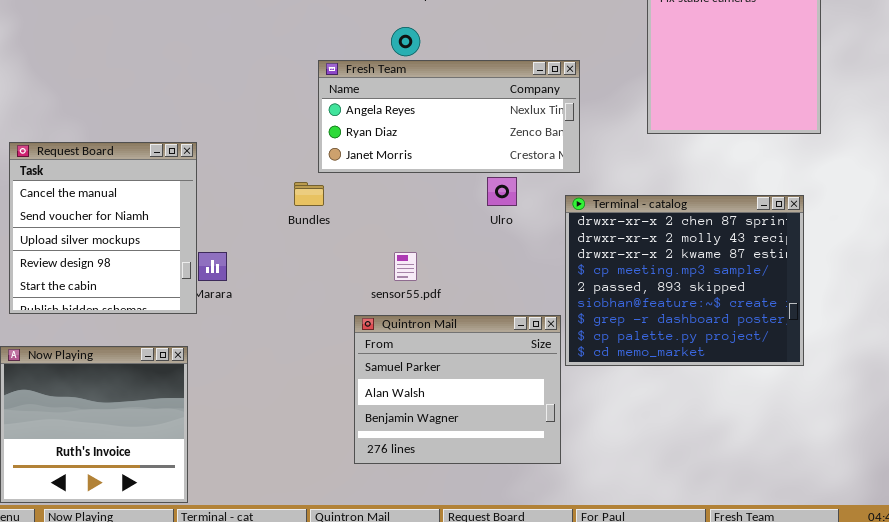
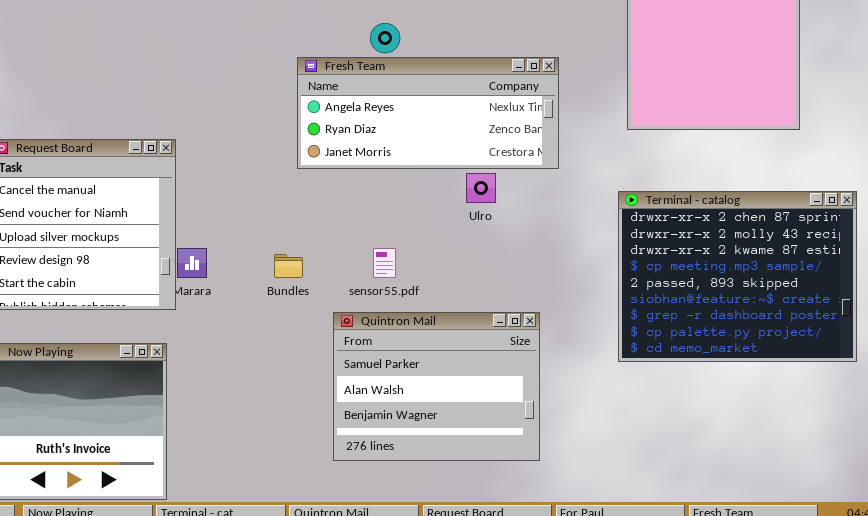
Bundles: [294,182,324,206] -> [274,254,303,278], moved
Terminal - catalog: [565,195,804,366] -> [618,191,857,362], moved

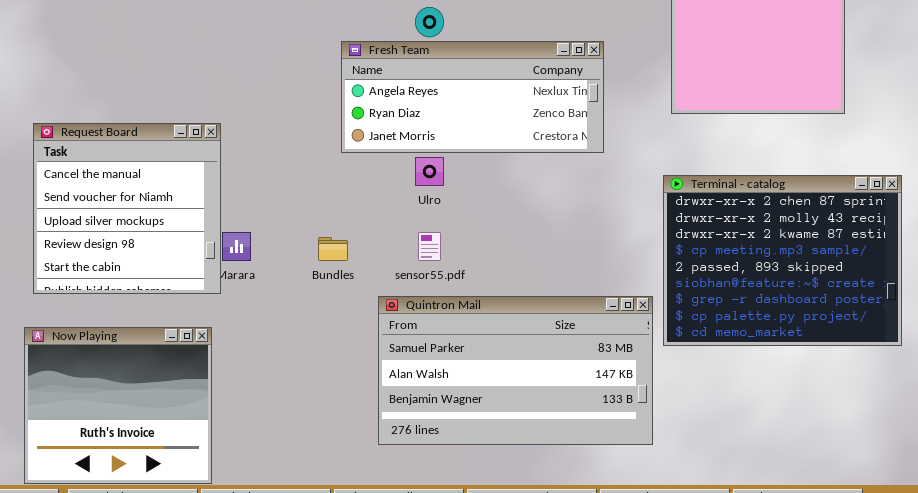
Ulro: [466,173,496,203] -> [415,157,444,186], moved
Quintron Mail: [333,312,540,461] -> [378,296,653,445], resized

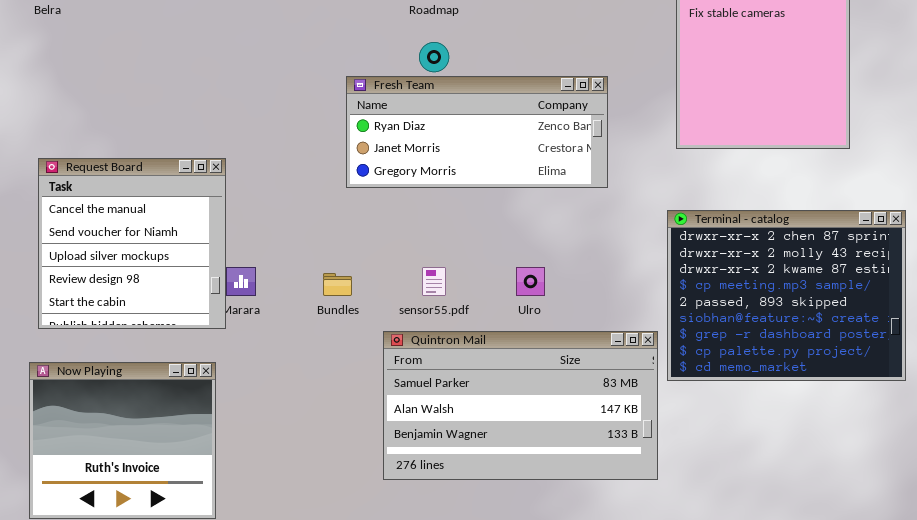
Fresh Team: [341,41,604,153] -> [346,76,608,188], scrolled down 1 row
Ulro: [415,157,444,186] -> [516,267,545,296], moved

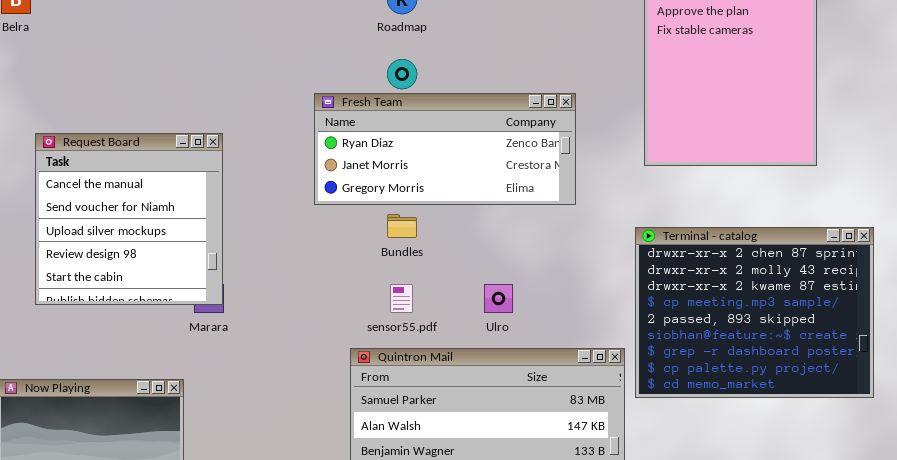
Request Board: [38,158,226,329] -> [35,133,223,305], moved
Bundles: [323,273,352,296] -> [387,214,417,238], moved

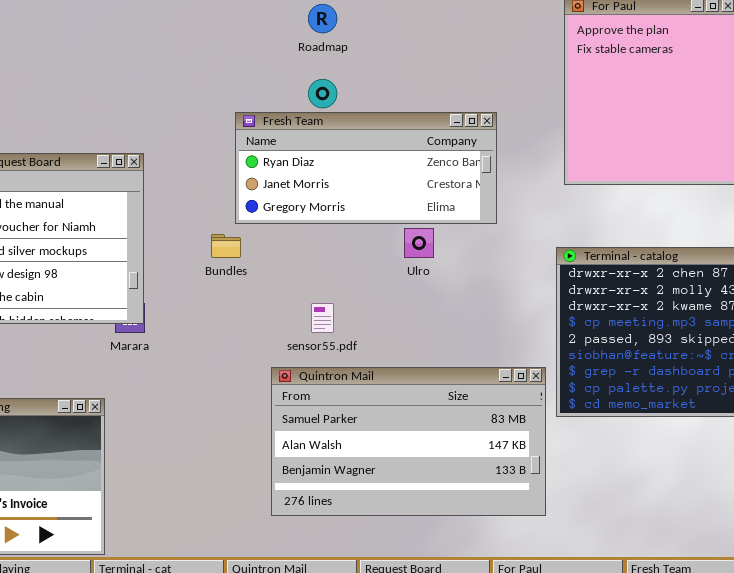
Bundles: [387,214,417,238] -> [211,234,241,258], moved
Ulro: [484,284,513,313] -> [404,228,434,258], moved

